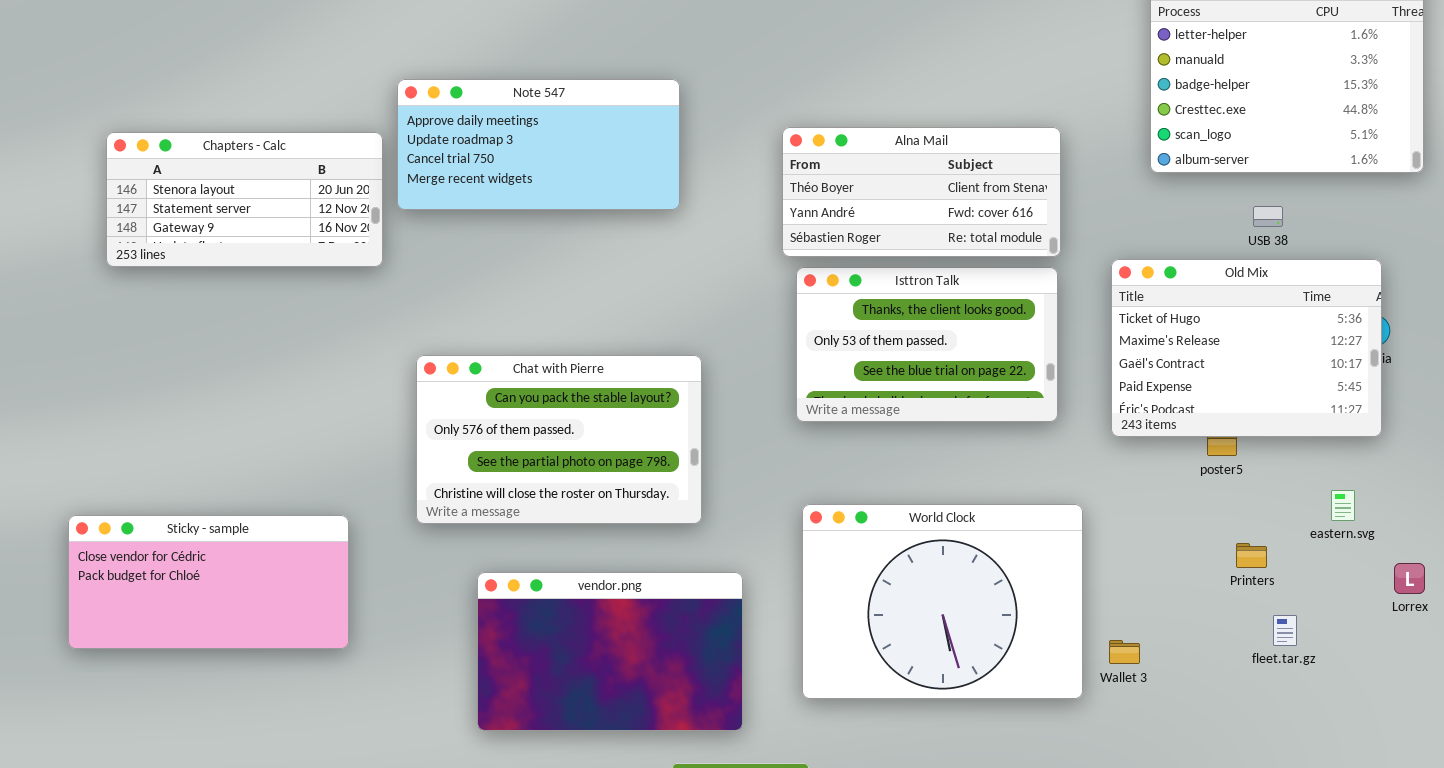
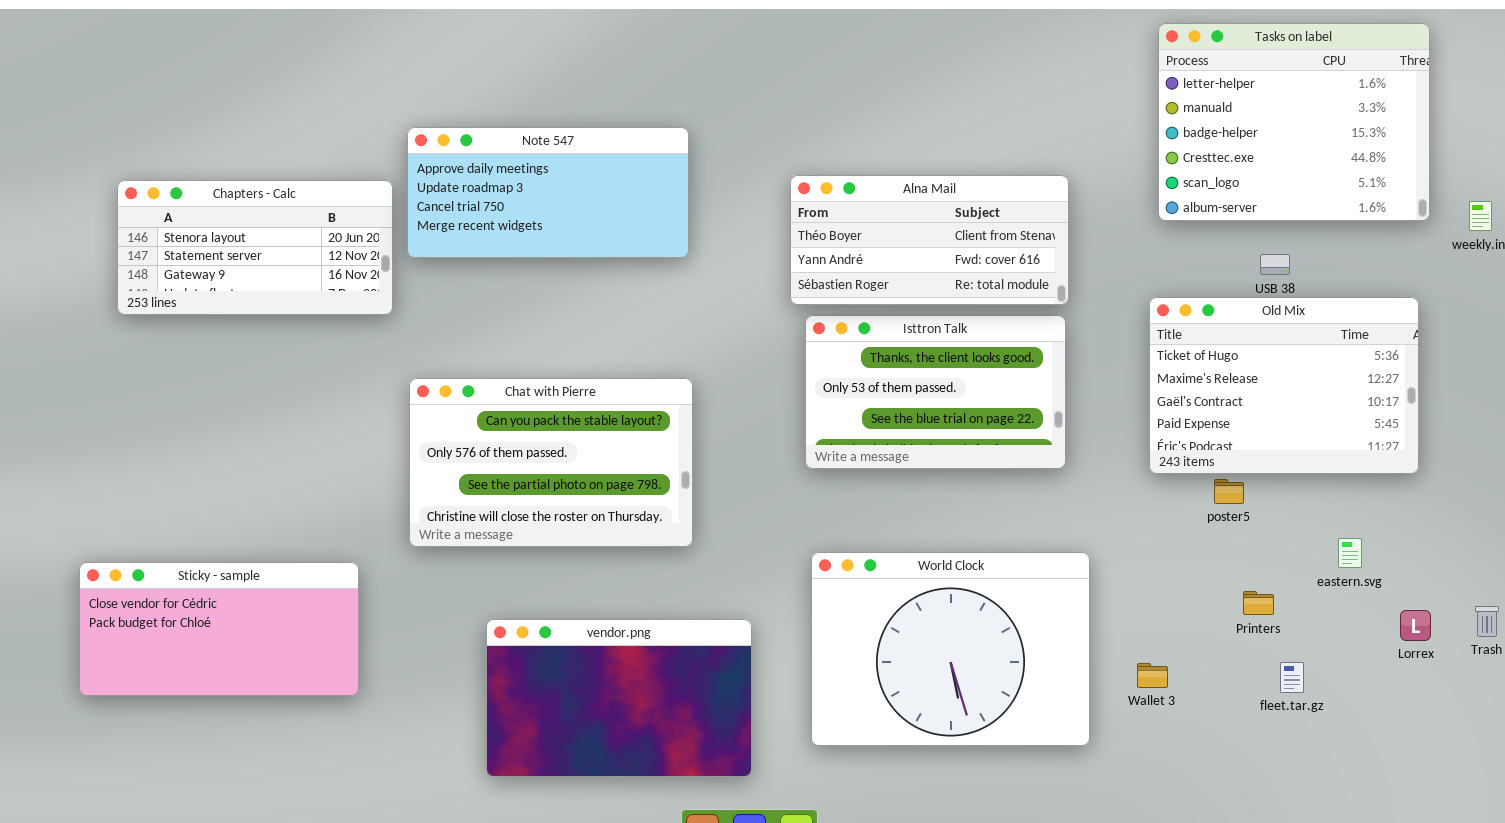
Old Mix: [1111,259,1382,437] -> [1149,297,1419,474], moved
Chat with Pierre: [416,355,702,524] -> [409,378,693,547], moved
Wallet 3: [1109,640,1140,664] -> [1137,663,1168,688], moved

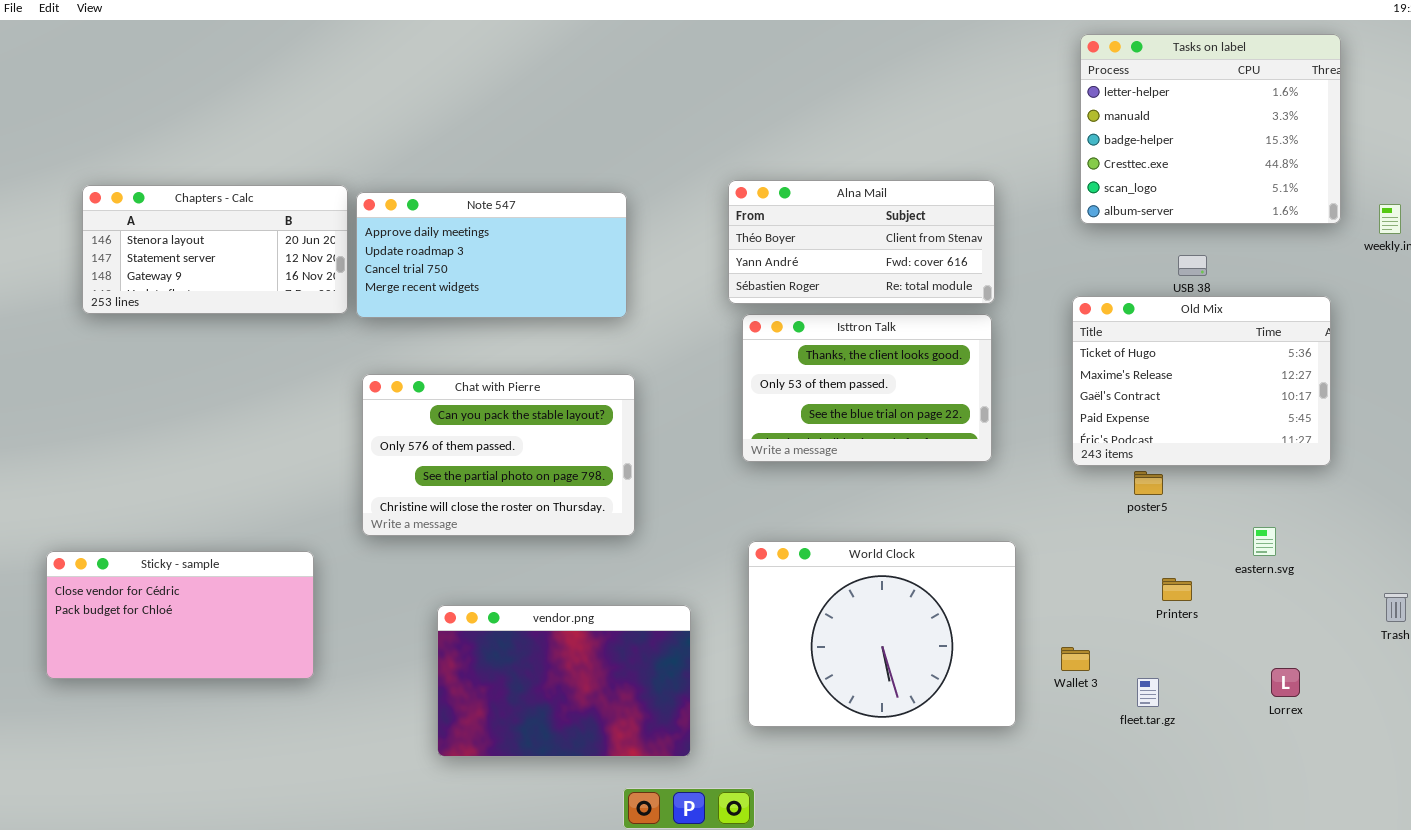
Note 547: [407,127,689,258] -> [356,192,627,318], moved
Lorrex: [1400,610,1431,641] -> [1271,668,1300,697], moved
fleet.tar.gz: [1280,662,1304,693] -> [1137,678,1159,707], moved

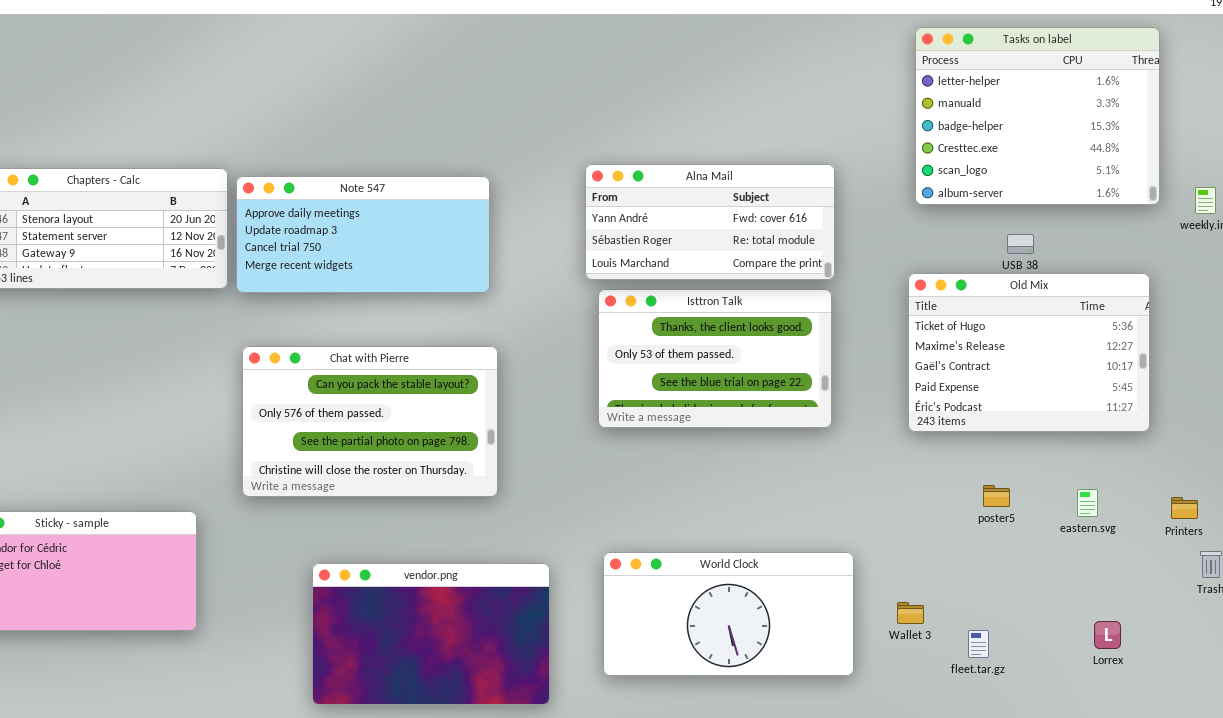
Alna Mail: [728,180,995,304] -> [585,164,835,280], scrolled down 1 row
poster5: [1134,471,1163,495] -> [983,485,1010,507], moved
World Clock: [748,541,1016,727] -> [603,552,854,676], resized
Printers: [1162,578,1192,601] -> [1171,497,1198,519], moved

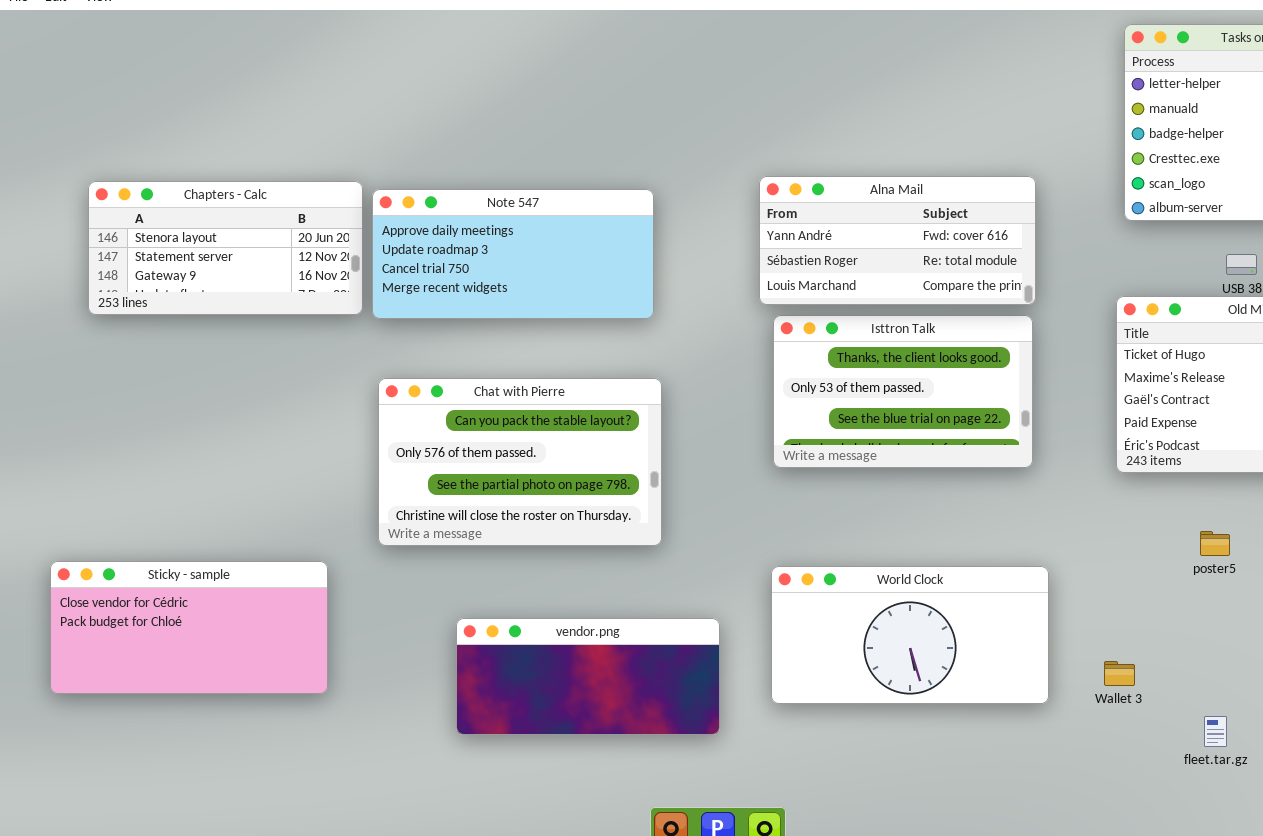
World Clock: [603,552,854,676] -> [771,566,1049,704], moved
vendor.png: [312,563,550,705] -> [456,618,720,735], resized
fleet.tar.gz: [968,630,989,658] -> [1204,716,1227,747], moved

